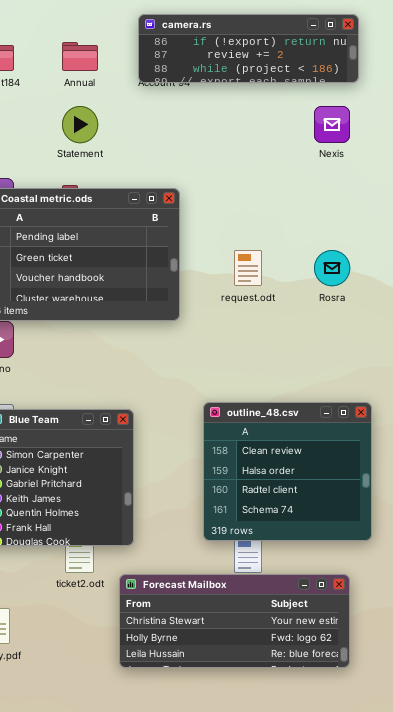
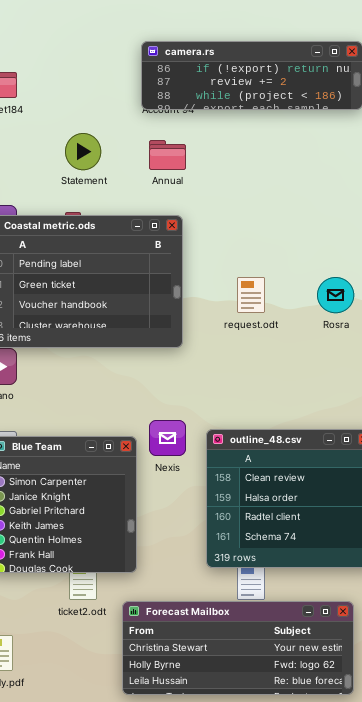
Annual: [62,42,98,71] -> [149,140,186,170], moved
Nexis: [314,106,350,143] -> [149,420,186,456], moved

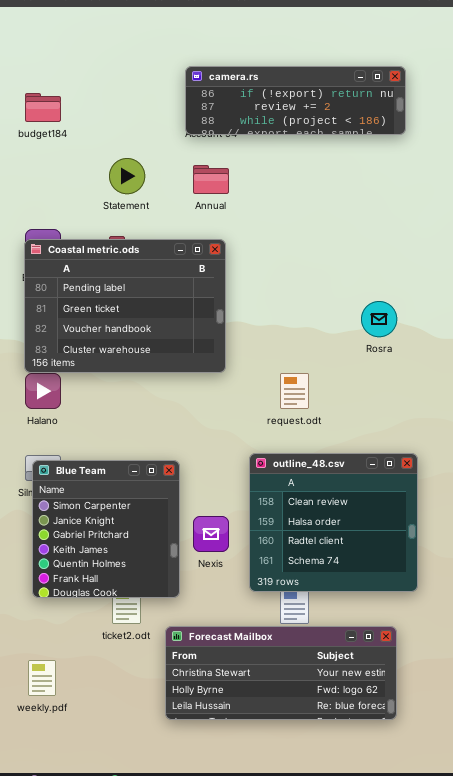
request.odt: [237,277,265,313] -> [280,373,309,409], moved
Nexis: [149,420,186,456] -> [193,516,229,552], moved

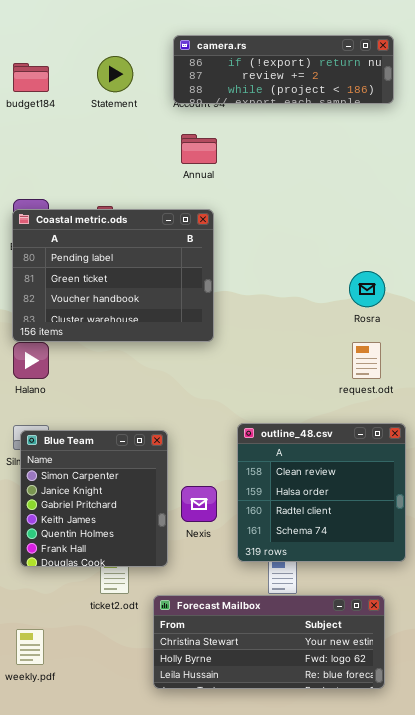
Statement: [109,158,145,194] -> [97,56,133,92], moved
request.odt: [280,373,309,409] -> [352,342,381,379], moved

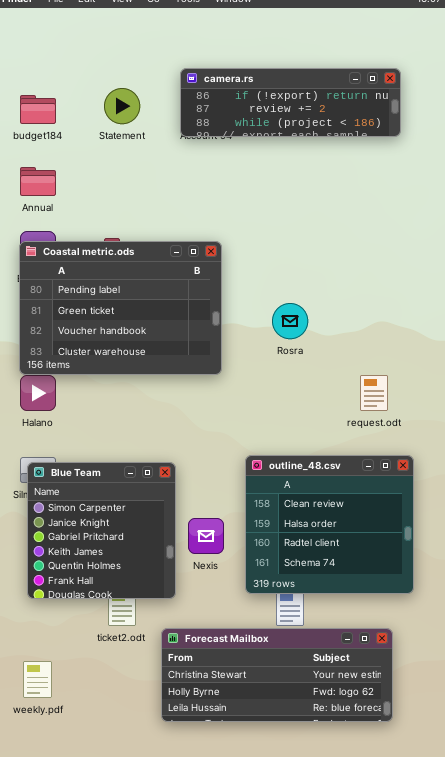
Annual: [181,134,217,164] -> [20,167,56,196], moved
Rosra: [349,271,385,307] -> [272,303,308,339], moved

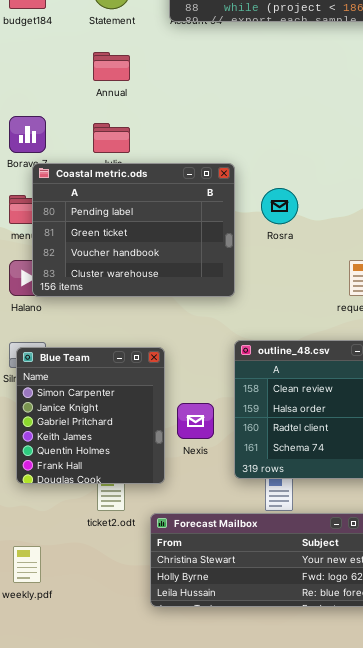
Annual: [20,167,56,196] -> [93,52,130,81], moved
Coastal metric.ods: [19,241,222,375] -> [32,163,235,297], moved

